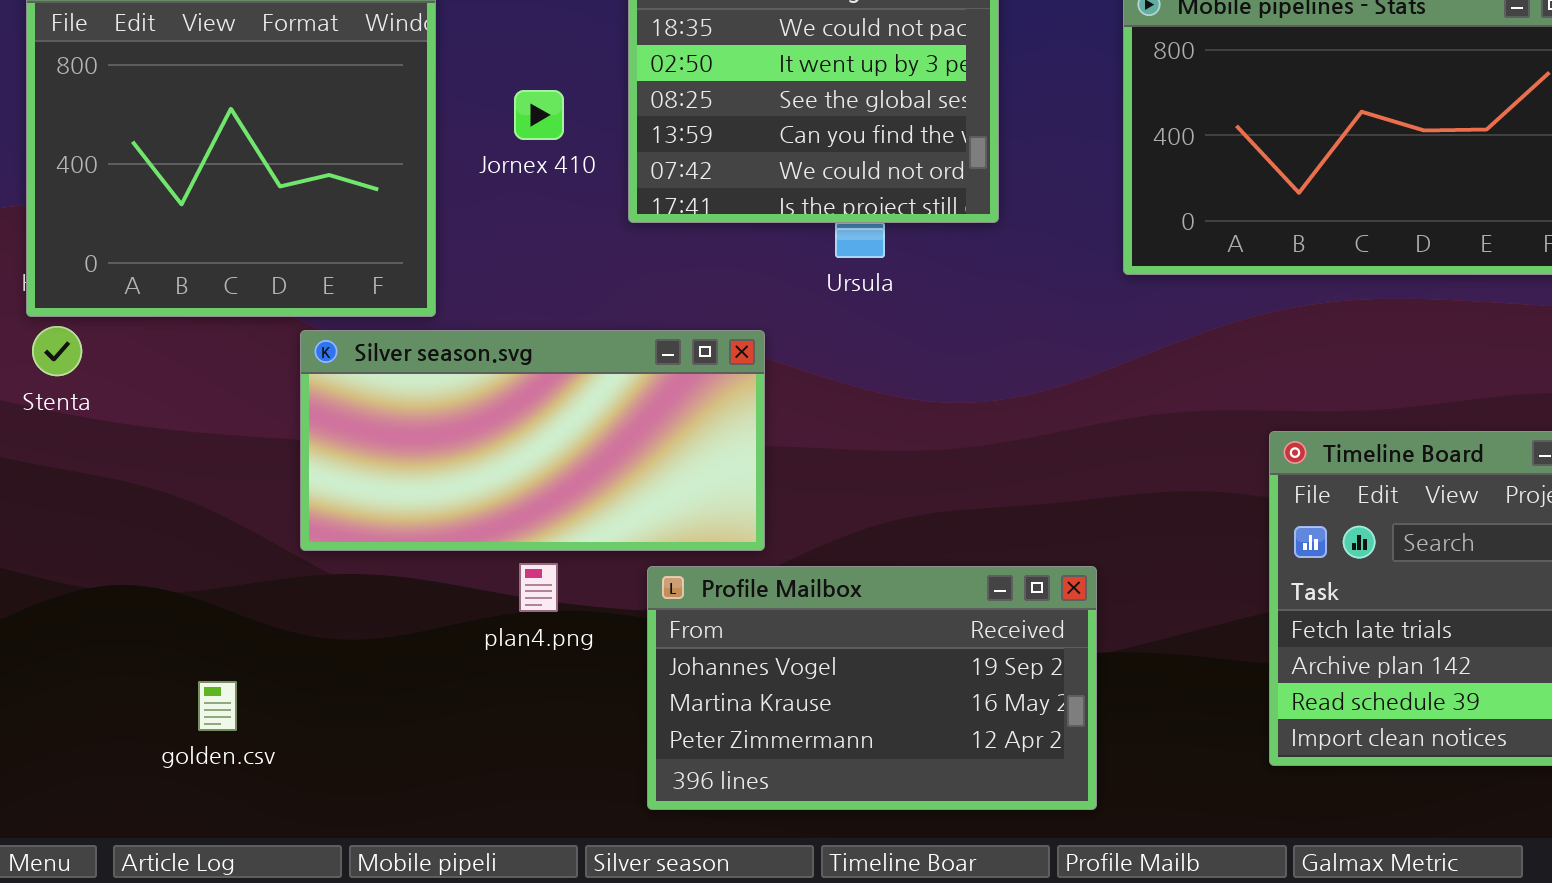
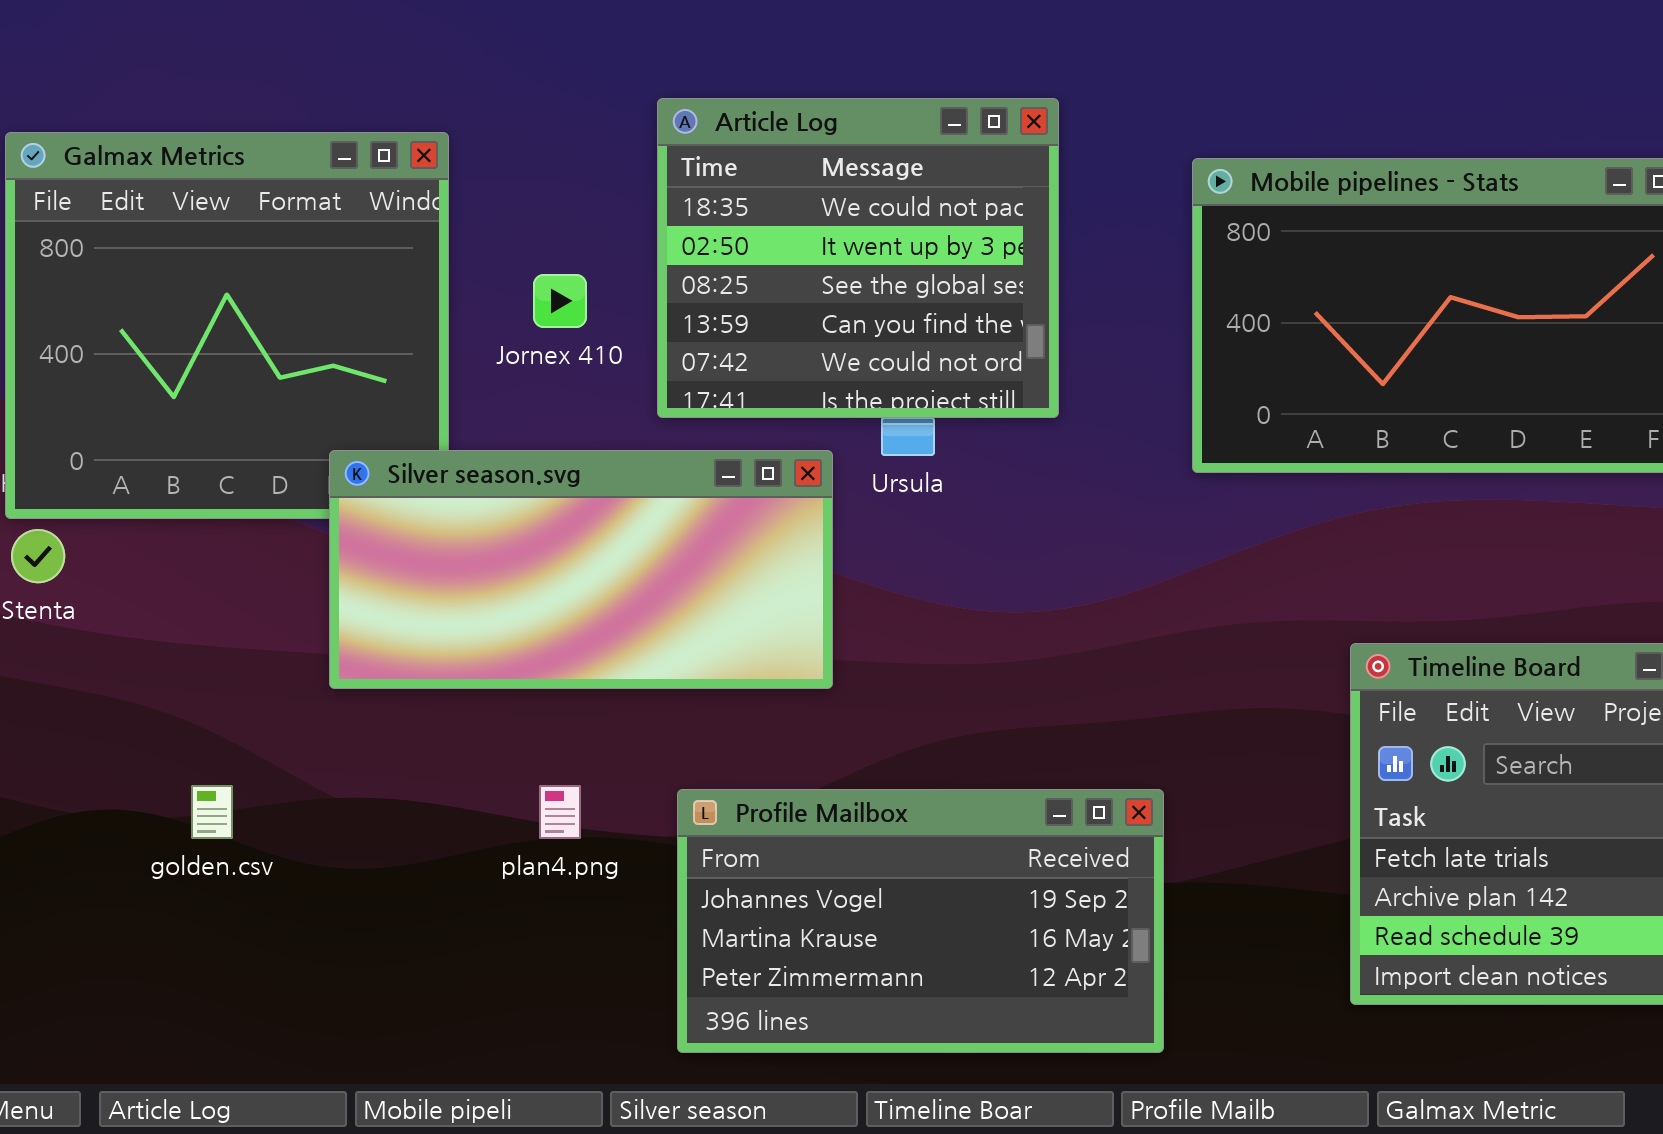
Silver season.svg: [300,330,765,551] -> [329,450,833,689], moved
golden.csv: [198,681,237,731] -> [191,785,233,839], moved

